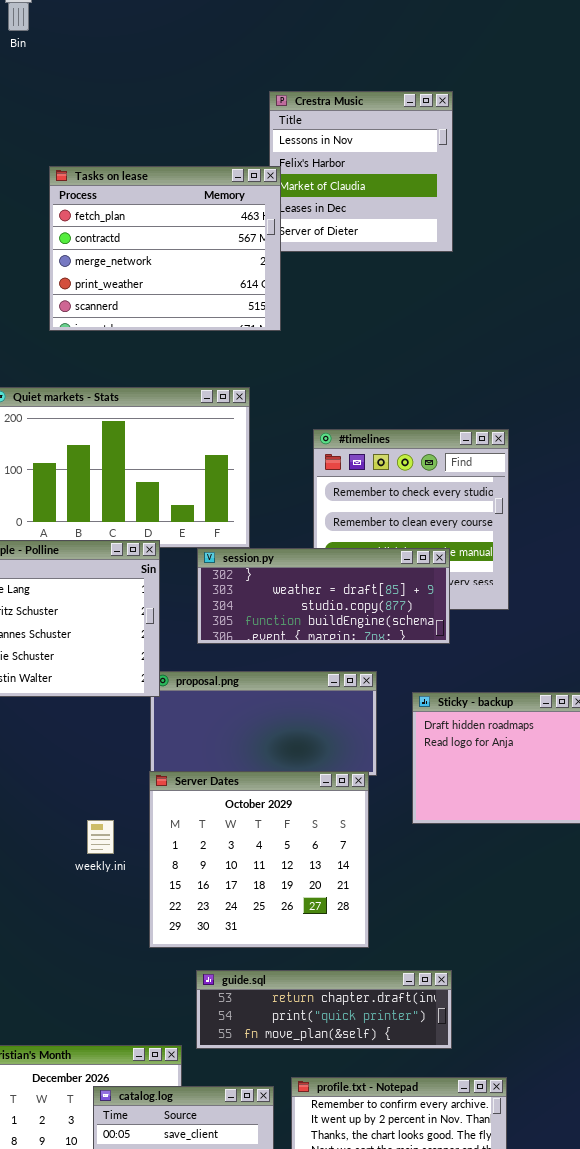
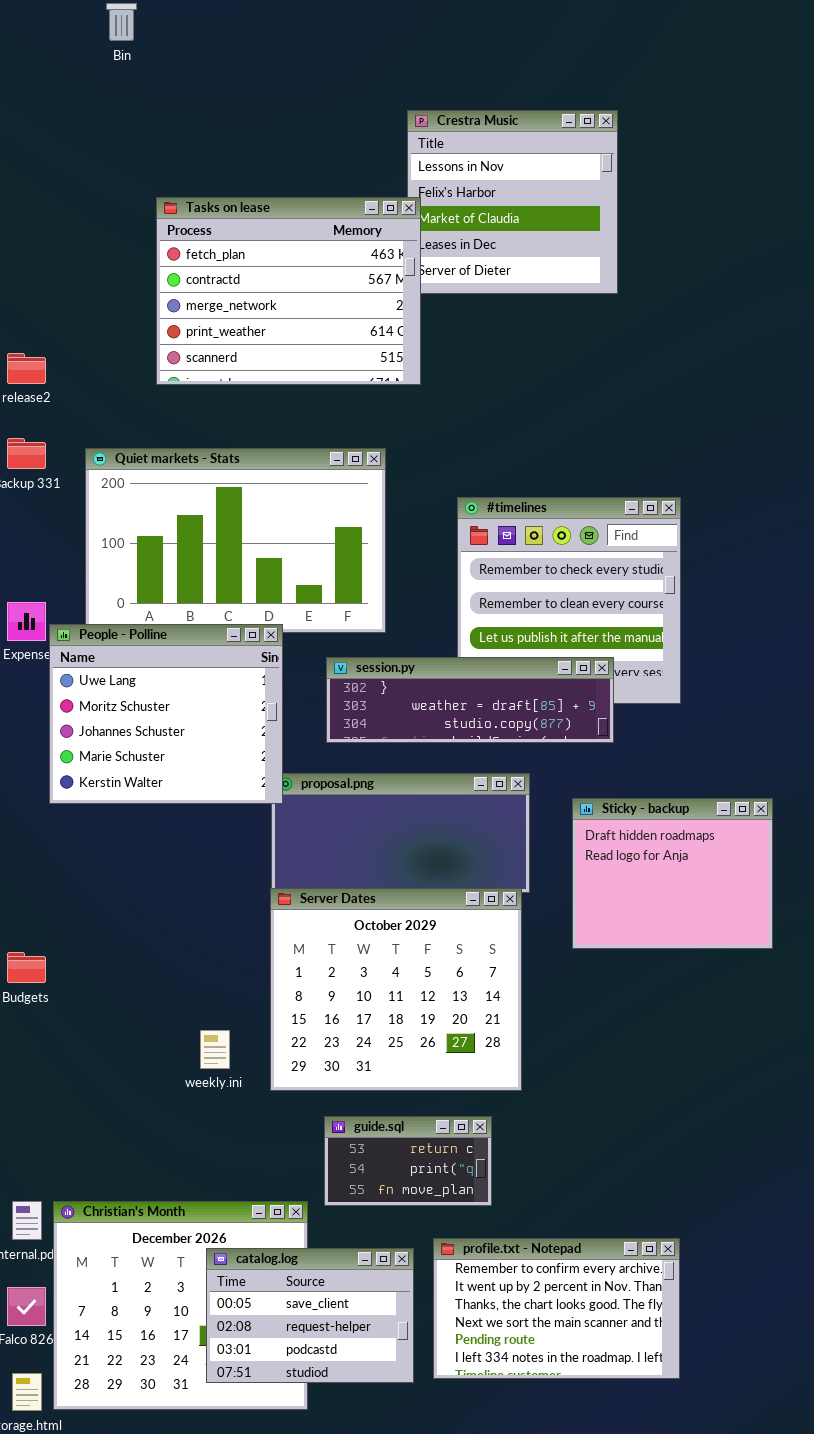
session.py: [197,548,450,644] -> [326,657,614,743], resized
weekly.ini: [87,820,114,854] -> [200,1030,230,1069], moved
guide.sql: [196,970,452,1049] -> [324,1116,492,1206], resized

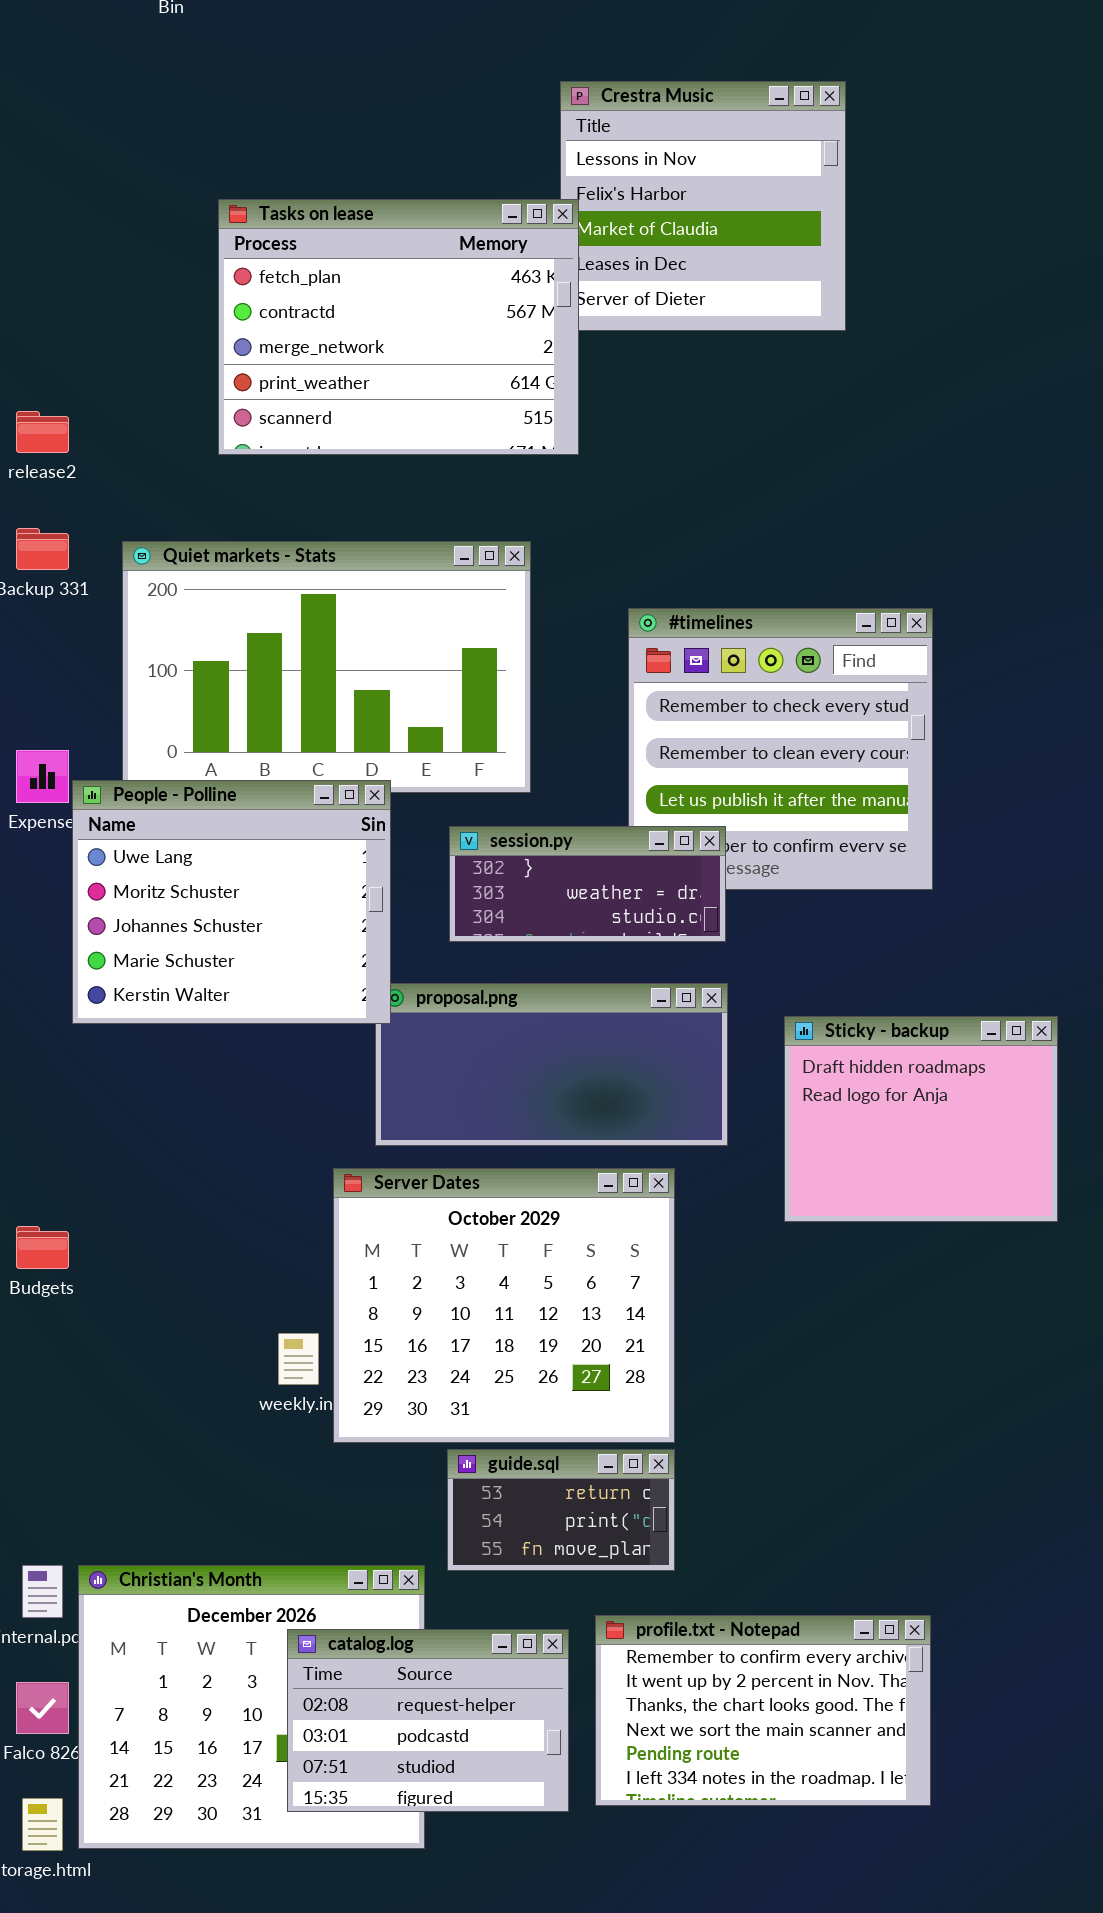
session.py: [326,657,614,743] -> [449,826,726,942], resized
Server Dates: [270,888,522,1091] -> [333,1168,675,1443], moved
catalog.log: [206,1248,414,1383] -> [287,1629,569,1812], scrolled down 1 row

